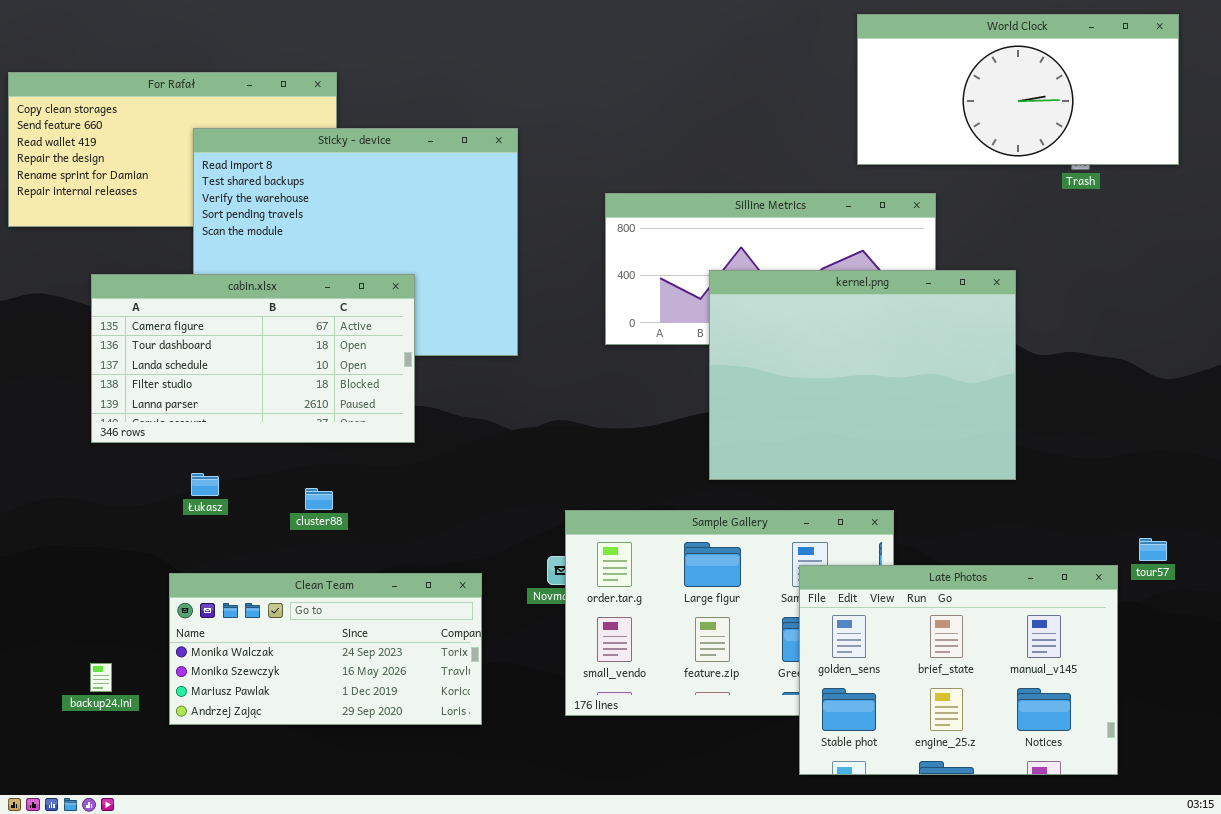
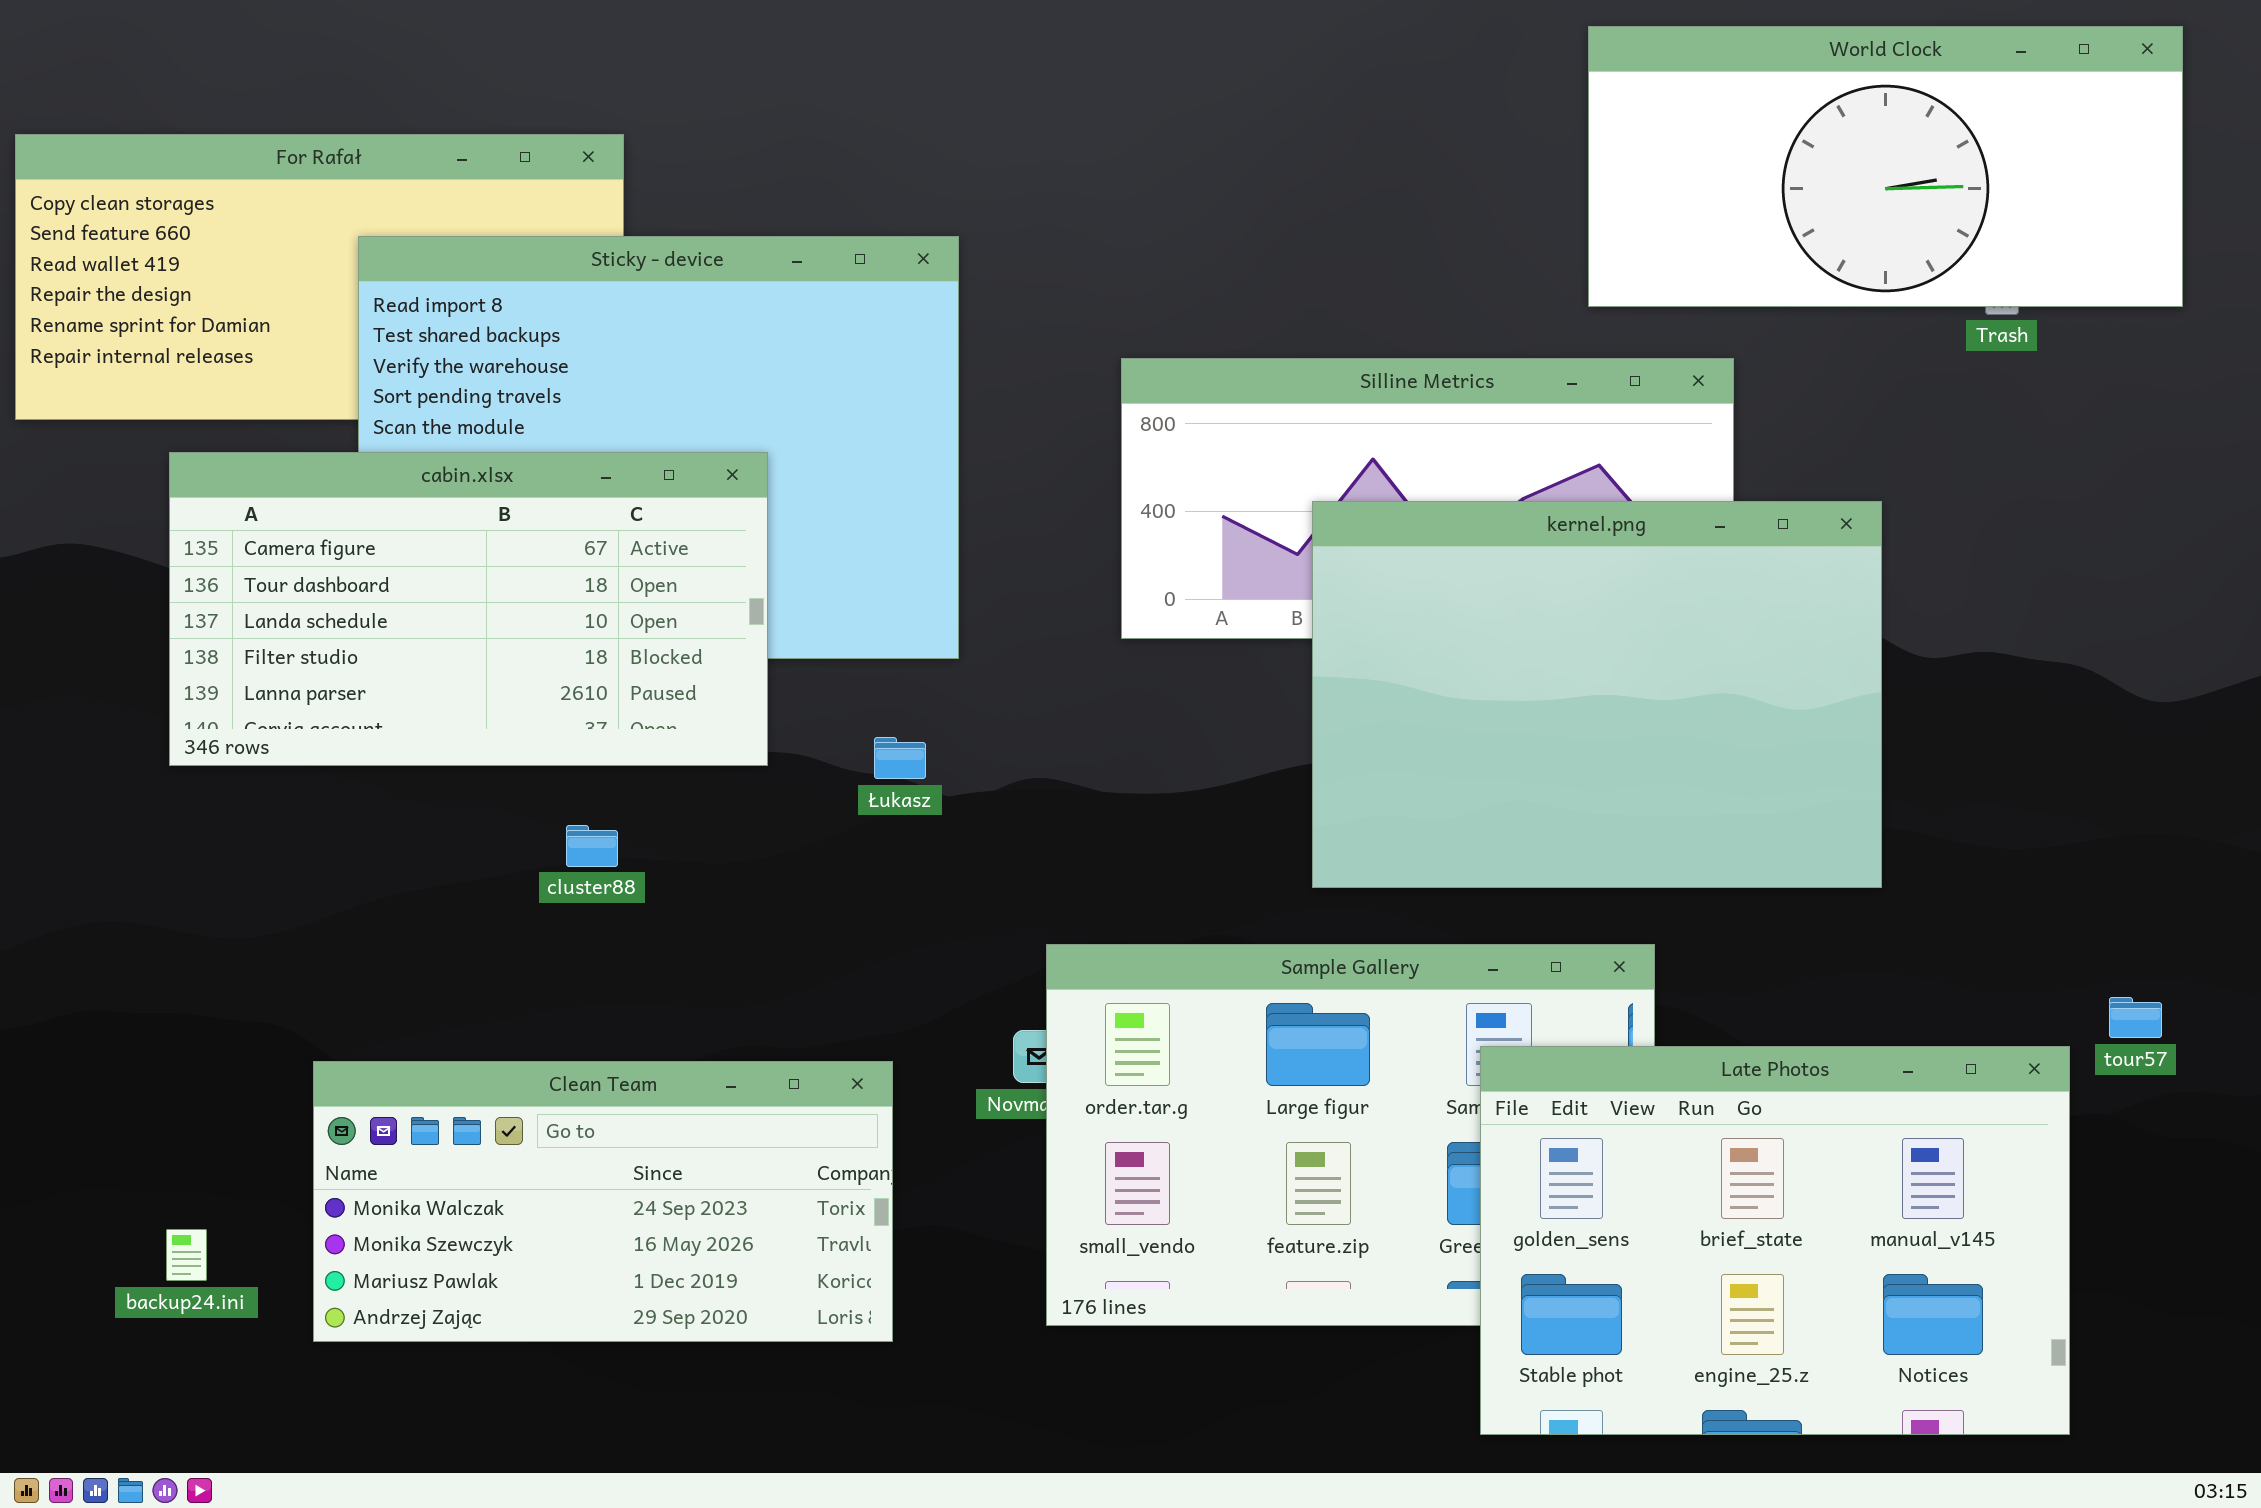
cabin.xlsx: [91,274,415,443] -> [169,452,768,766], moved
Łukasz: [191,473,219,496] -> [874,737,926,779], moved
cluster88: [305,488,333,510] -> [566,825,618,867], moved

